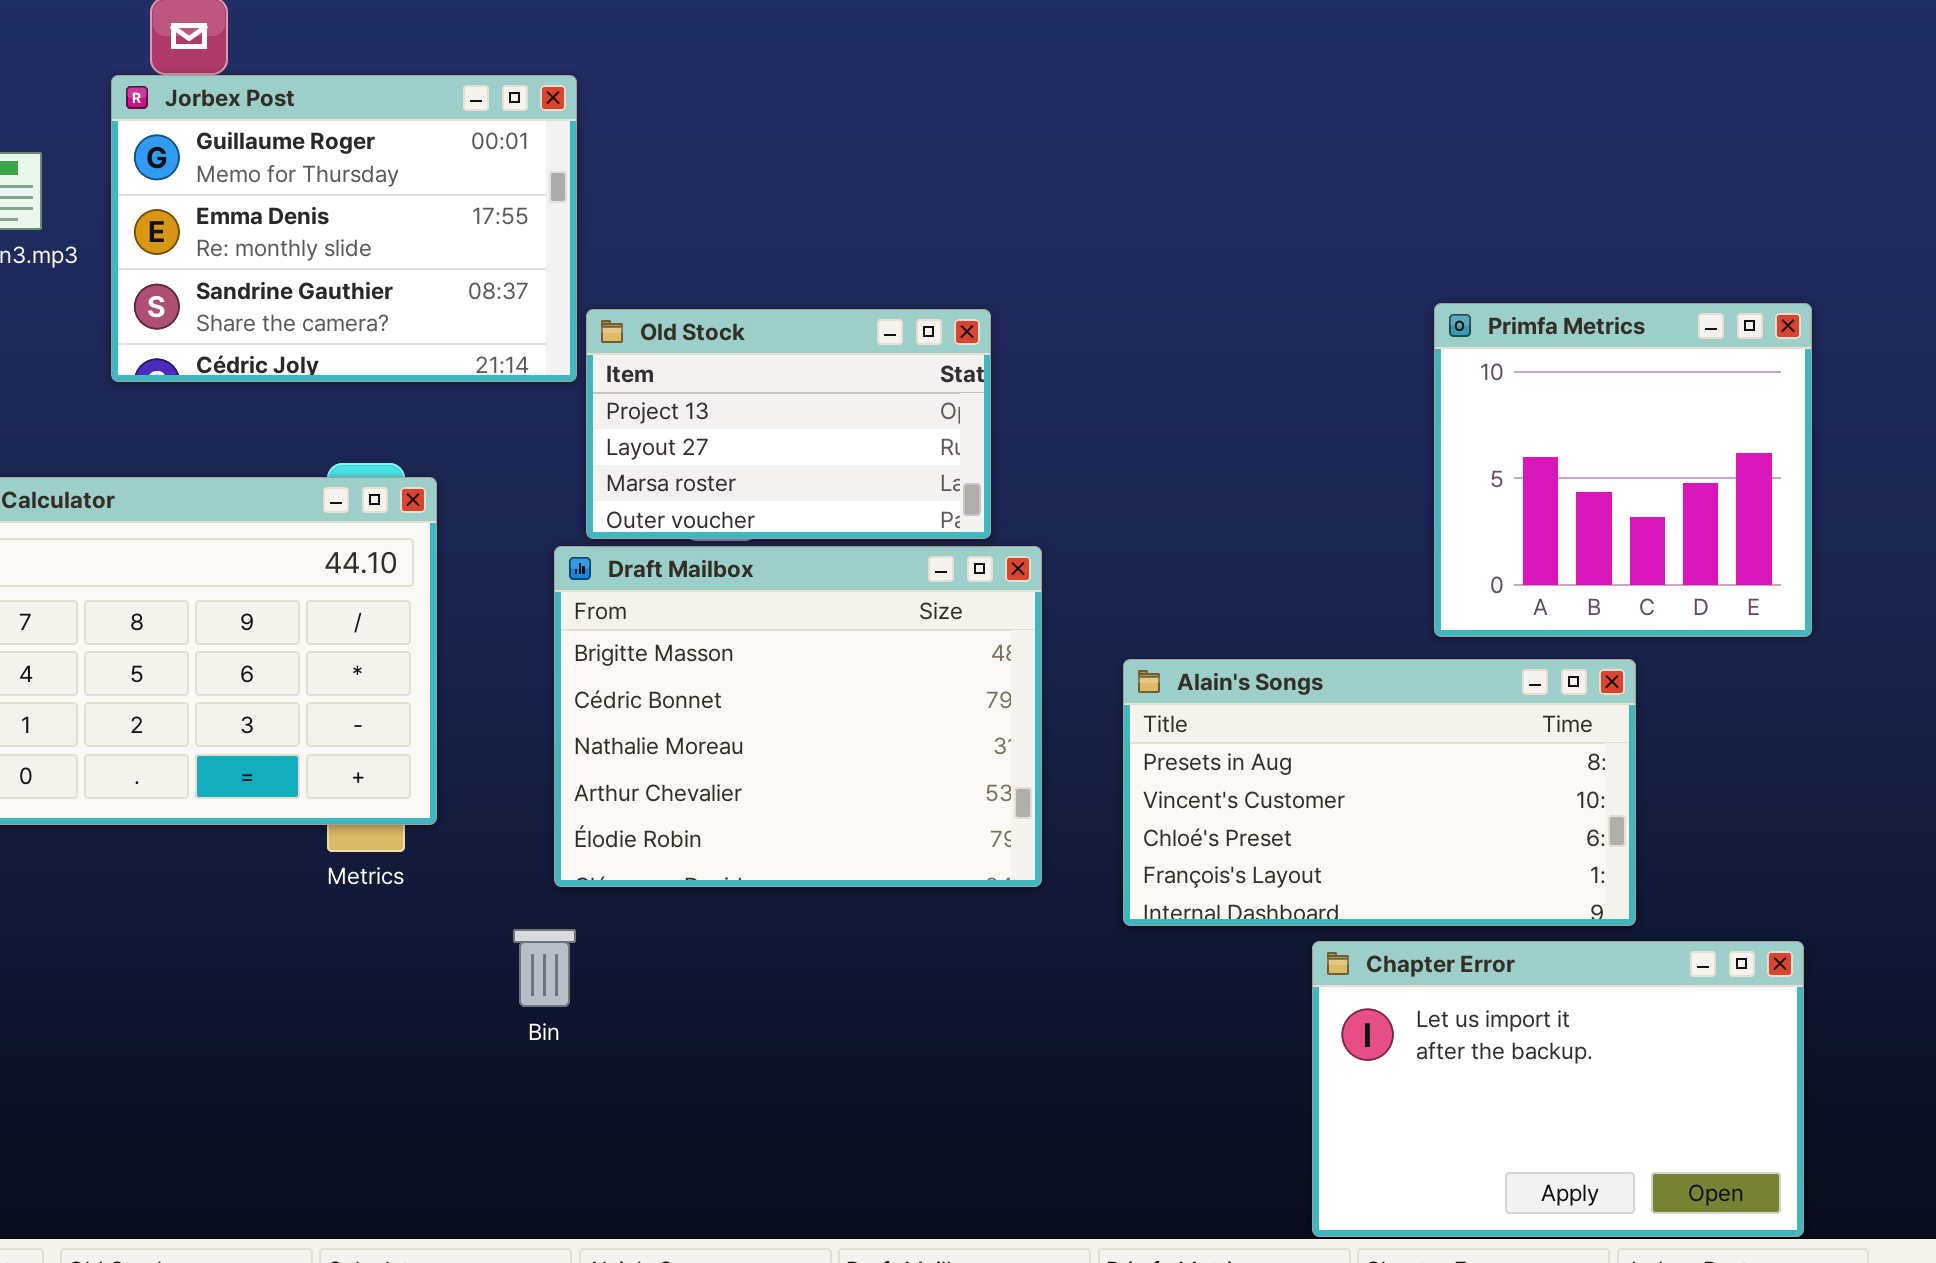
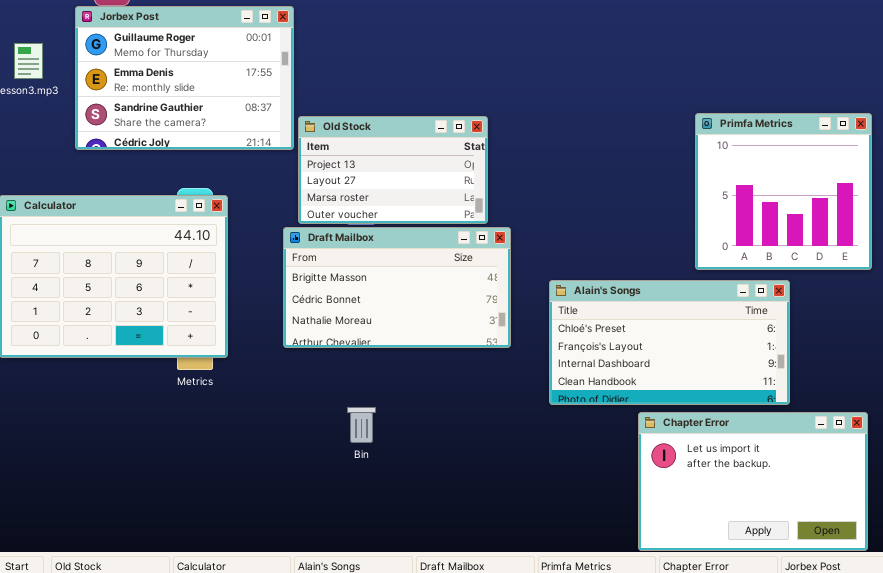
Draft Mailbox: [554,546,1042,887] -> [283,227,511,348], resized
Alain's Songs: [1123,659,1636,926] -> [549,280,790,405], scrolled down 2 rows
Bin: [513,929,576,1007] -> [347,407,376,443], moved

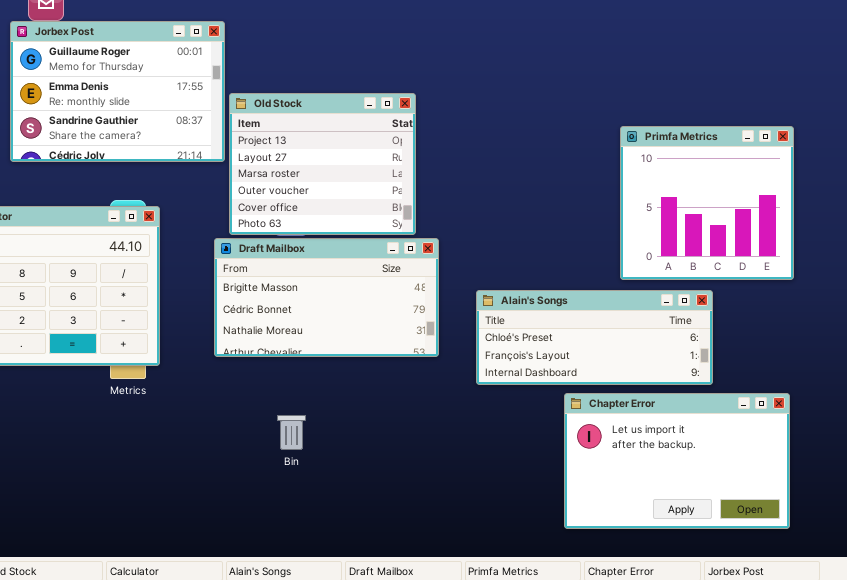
Old Stock: [298,116,488,224] -> [229,93,416,235], resized
Alain's Songs: [549,280,790,405] -> [476,290,713,385], resized
Chapter Error: [638,412,868,551] -> [564,393,790,529], moved

